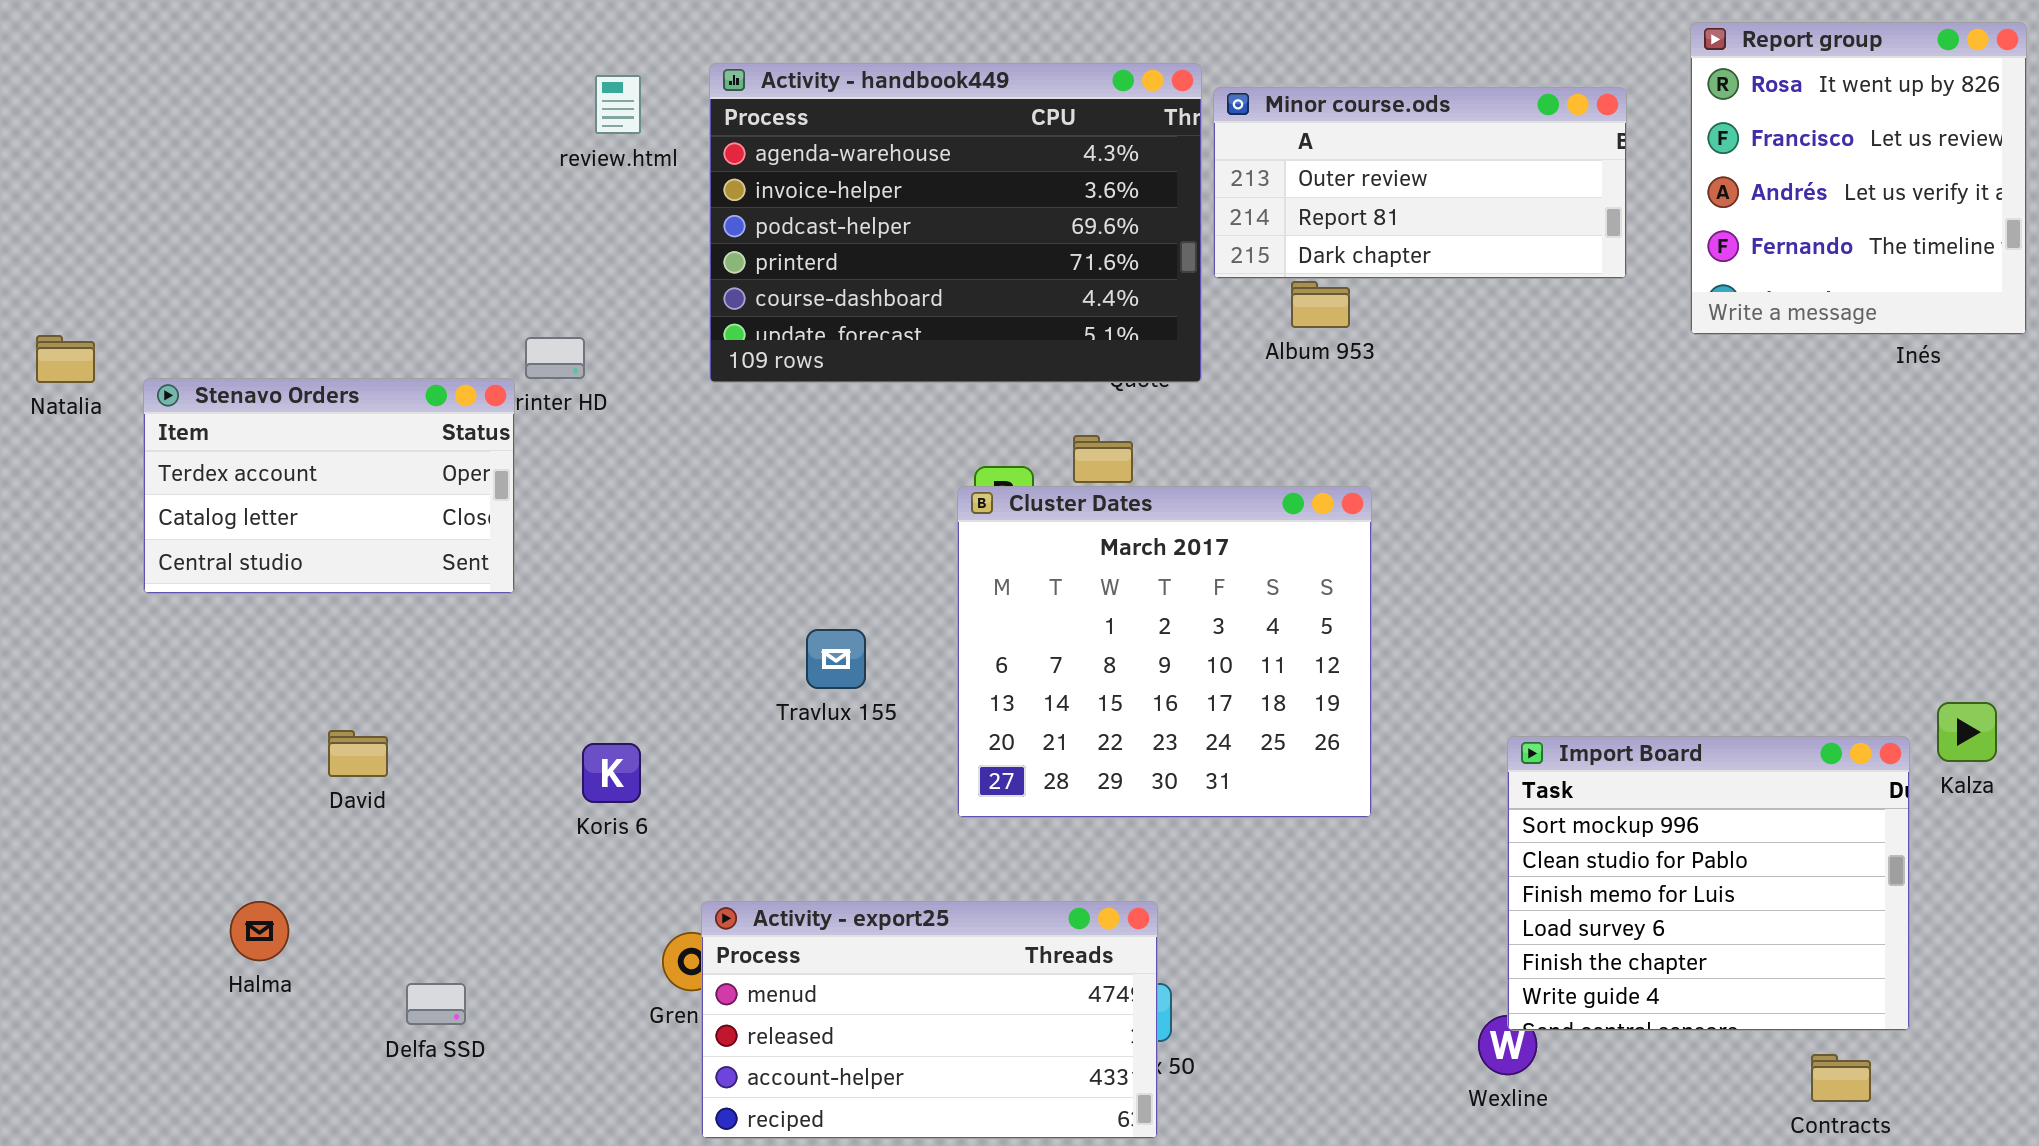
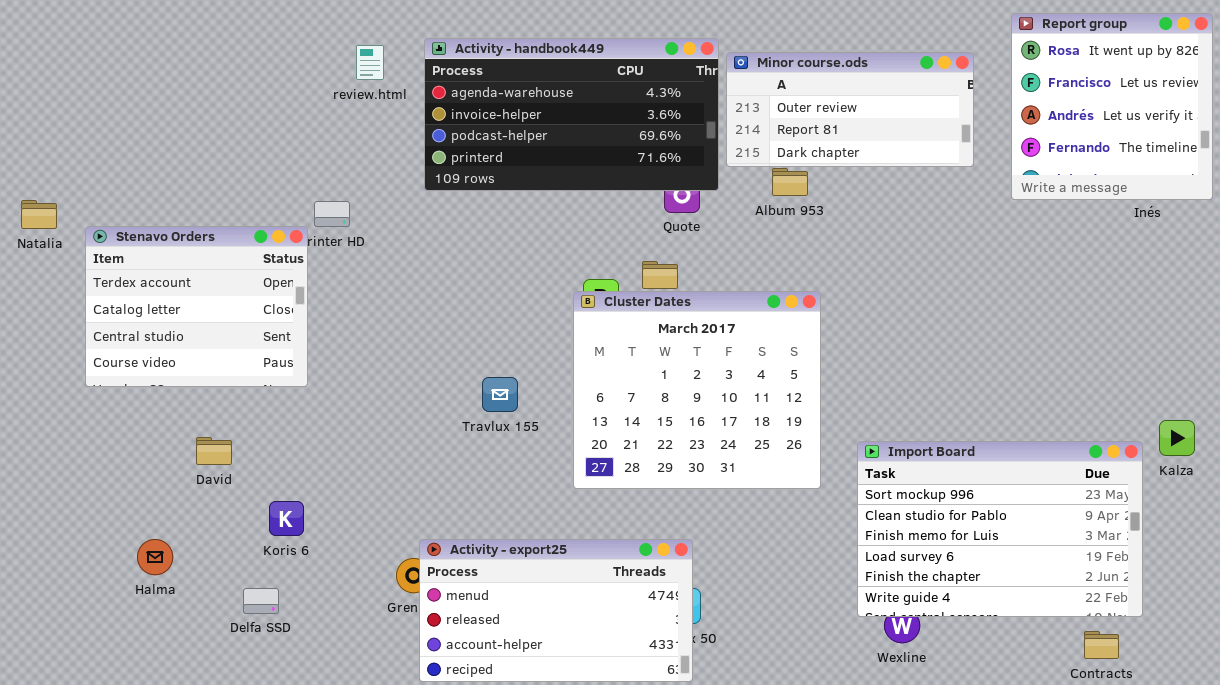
Activity - handbook449: [709,63,1202,383] -> [424,38,719,191], resized
Stenavo Orders: [143,378,515,594] -> [85,226,308,387], resized
Import Board: [1507,736,1910,1031] -> [857,441,1143,617], resized
Koris 6: [582,743,641,803] -> [269,501,304,536], moved

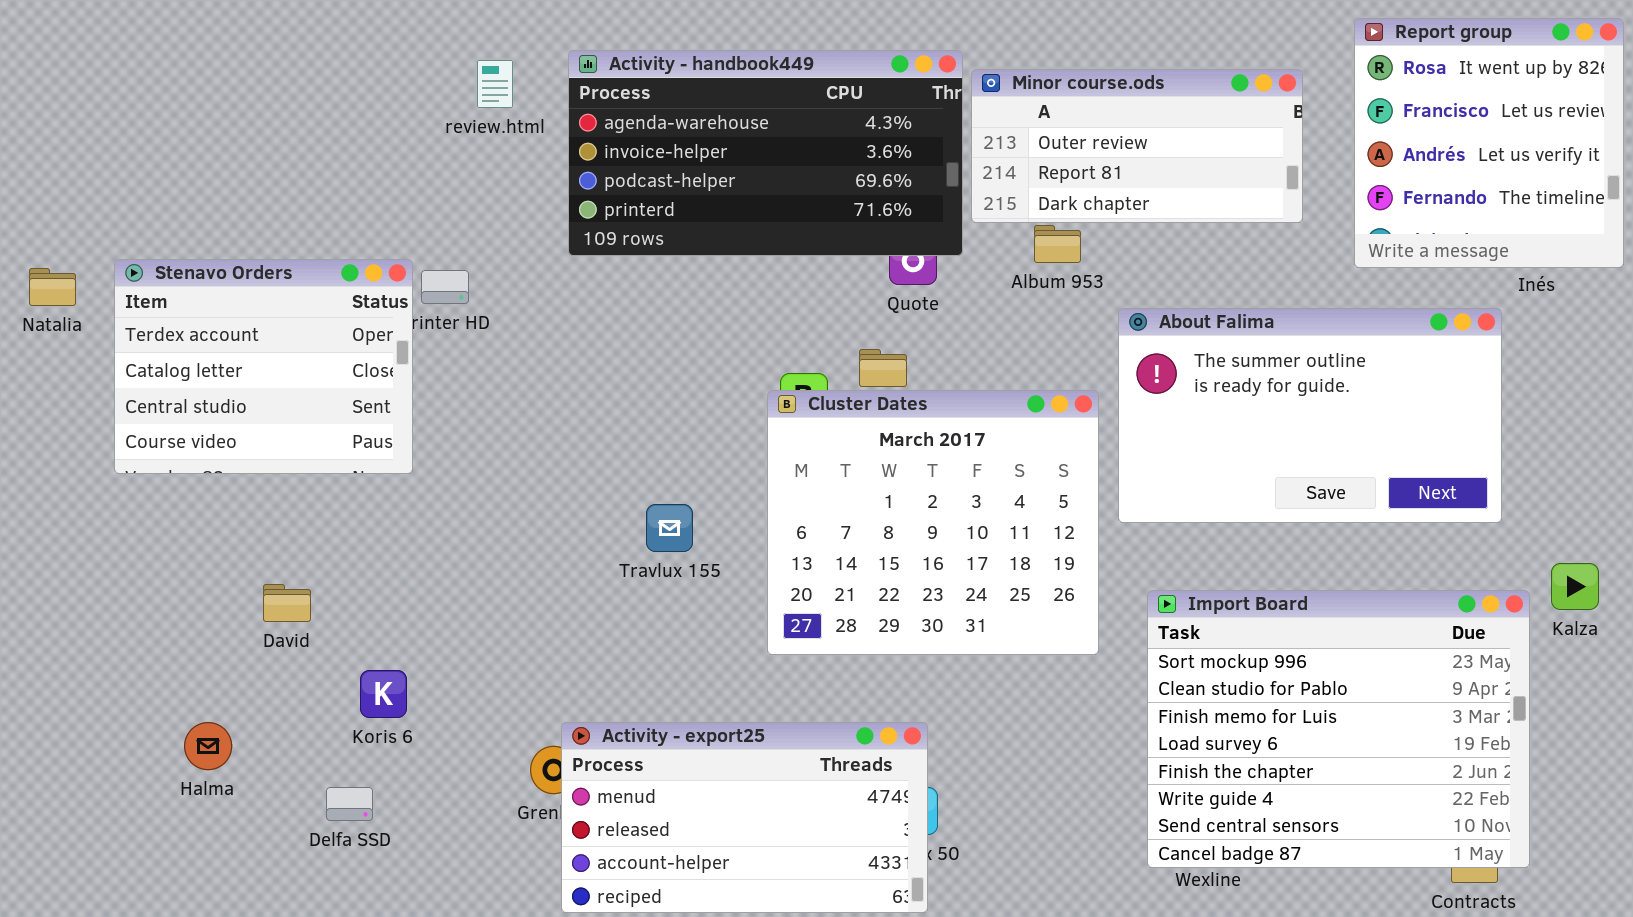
Stenavo Orders: [85,226,308,387] -> [114,259,413,474], moved
About Falima: none -> [1118,308,1502,523], opened
Import Board: [857,441,1143,617] -> [1147,590,1530,868], resized

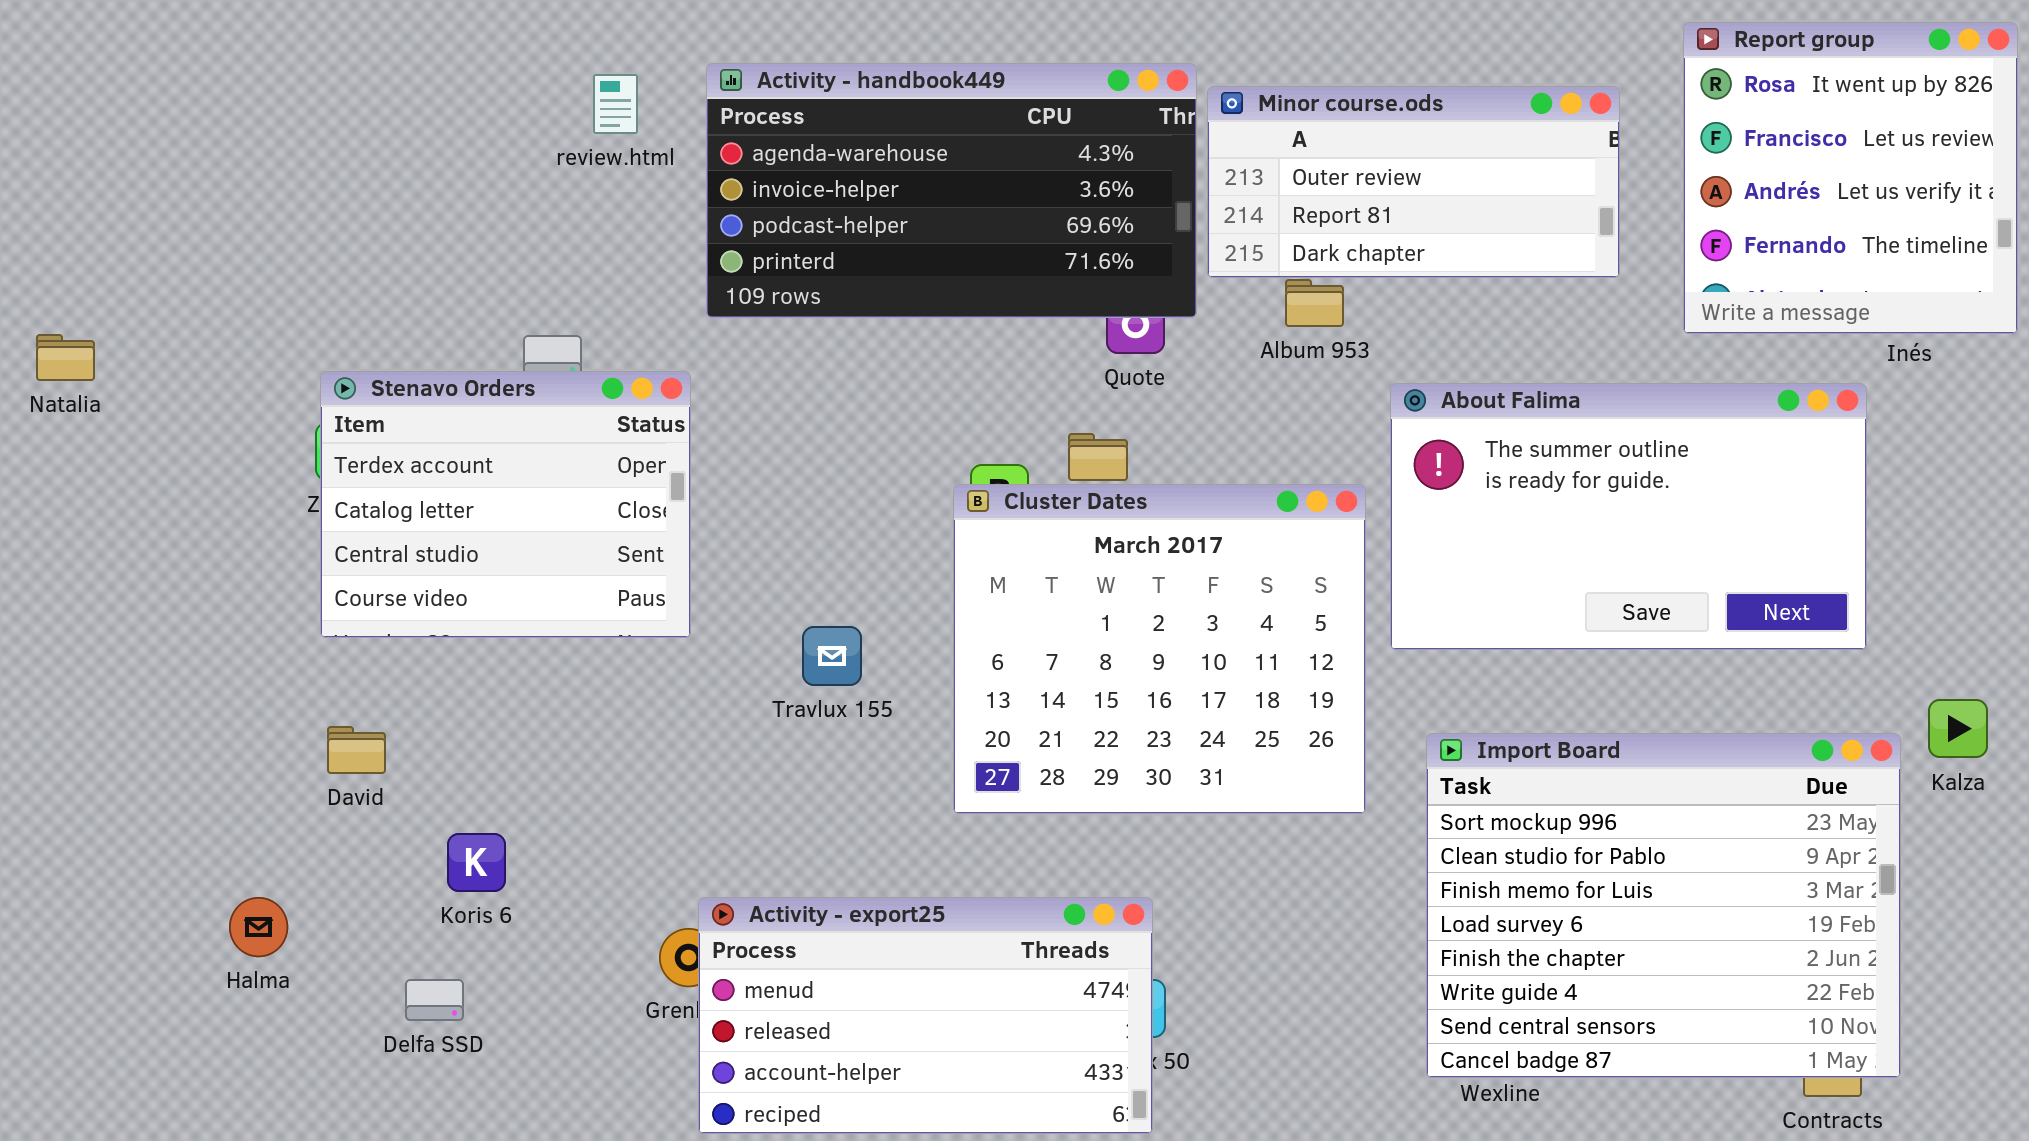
Stenavo Orders: [114,259,413,474] -> [320,371,691,638], moved

